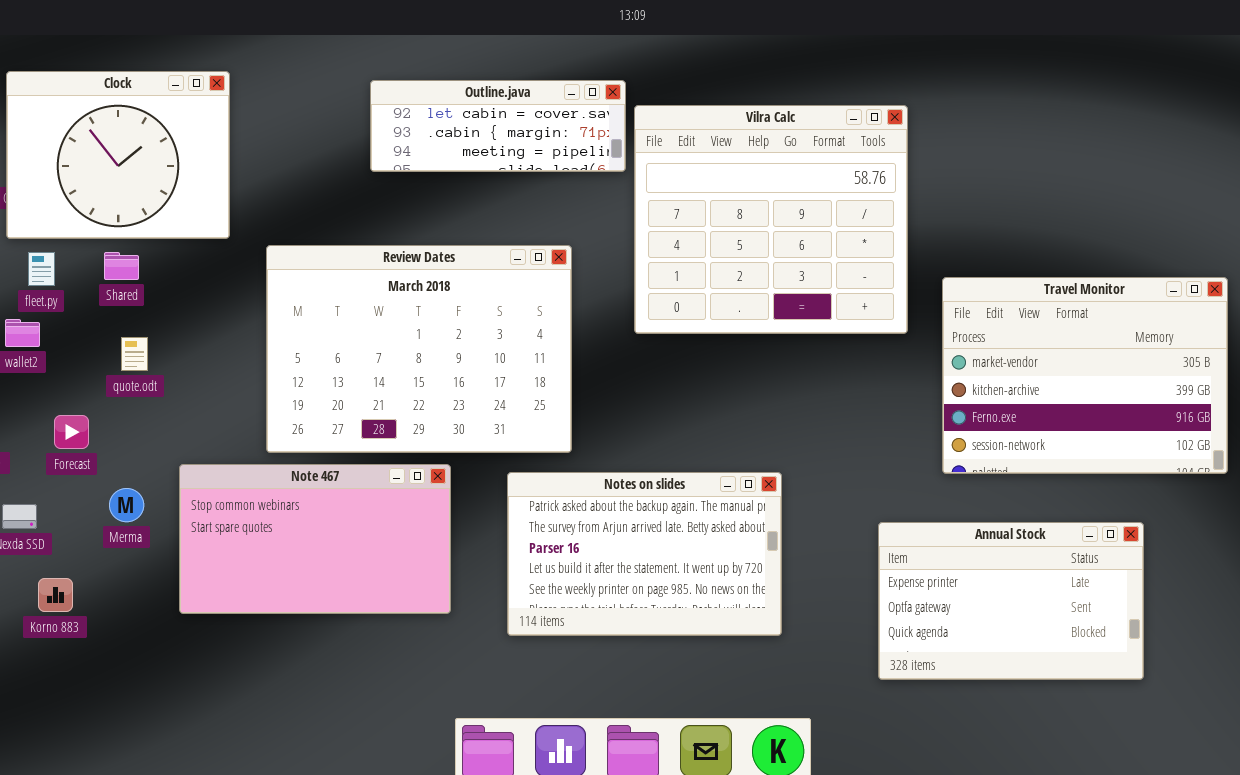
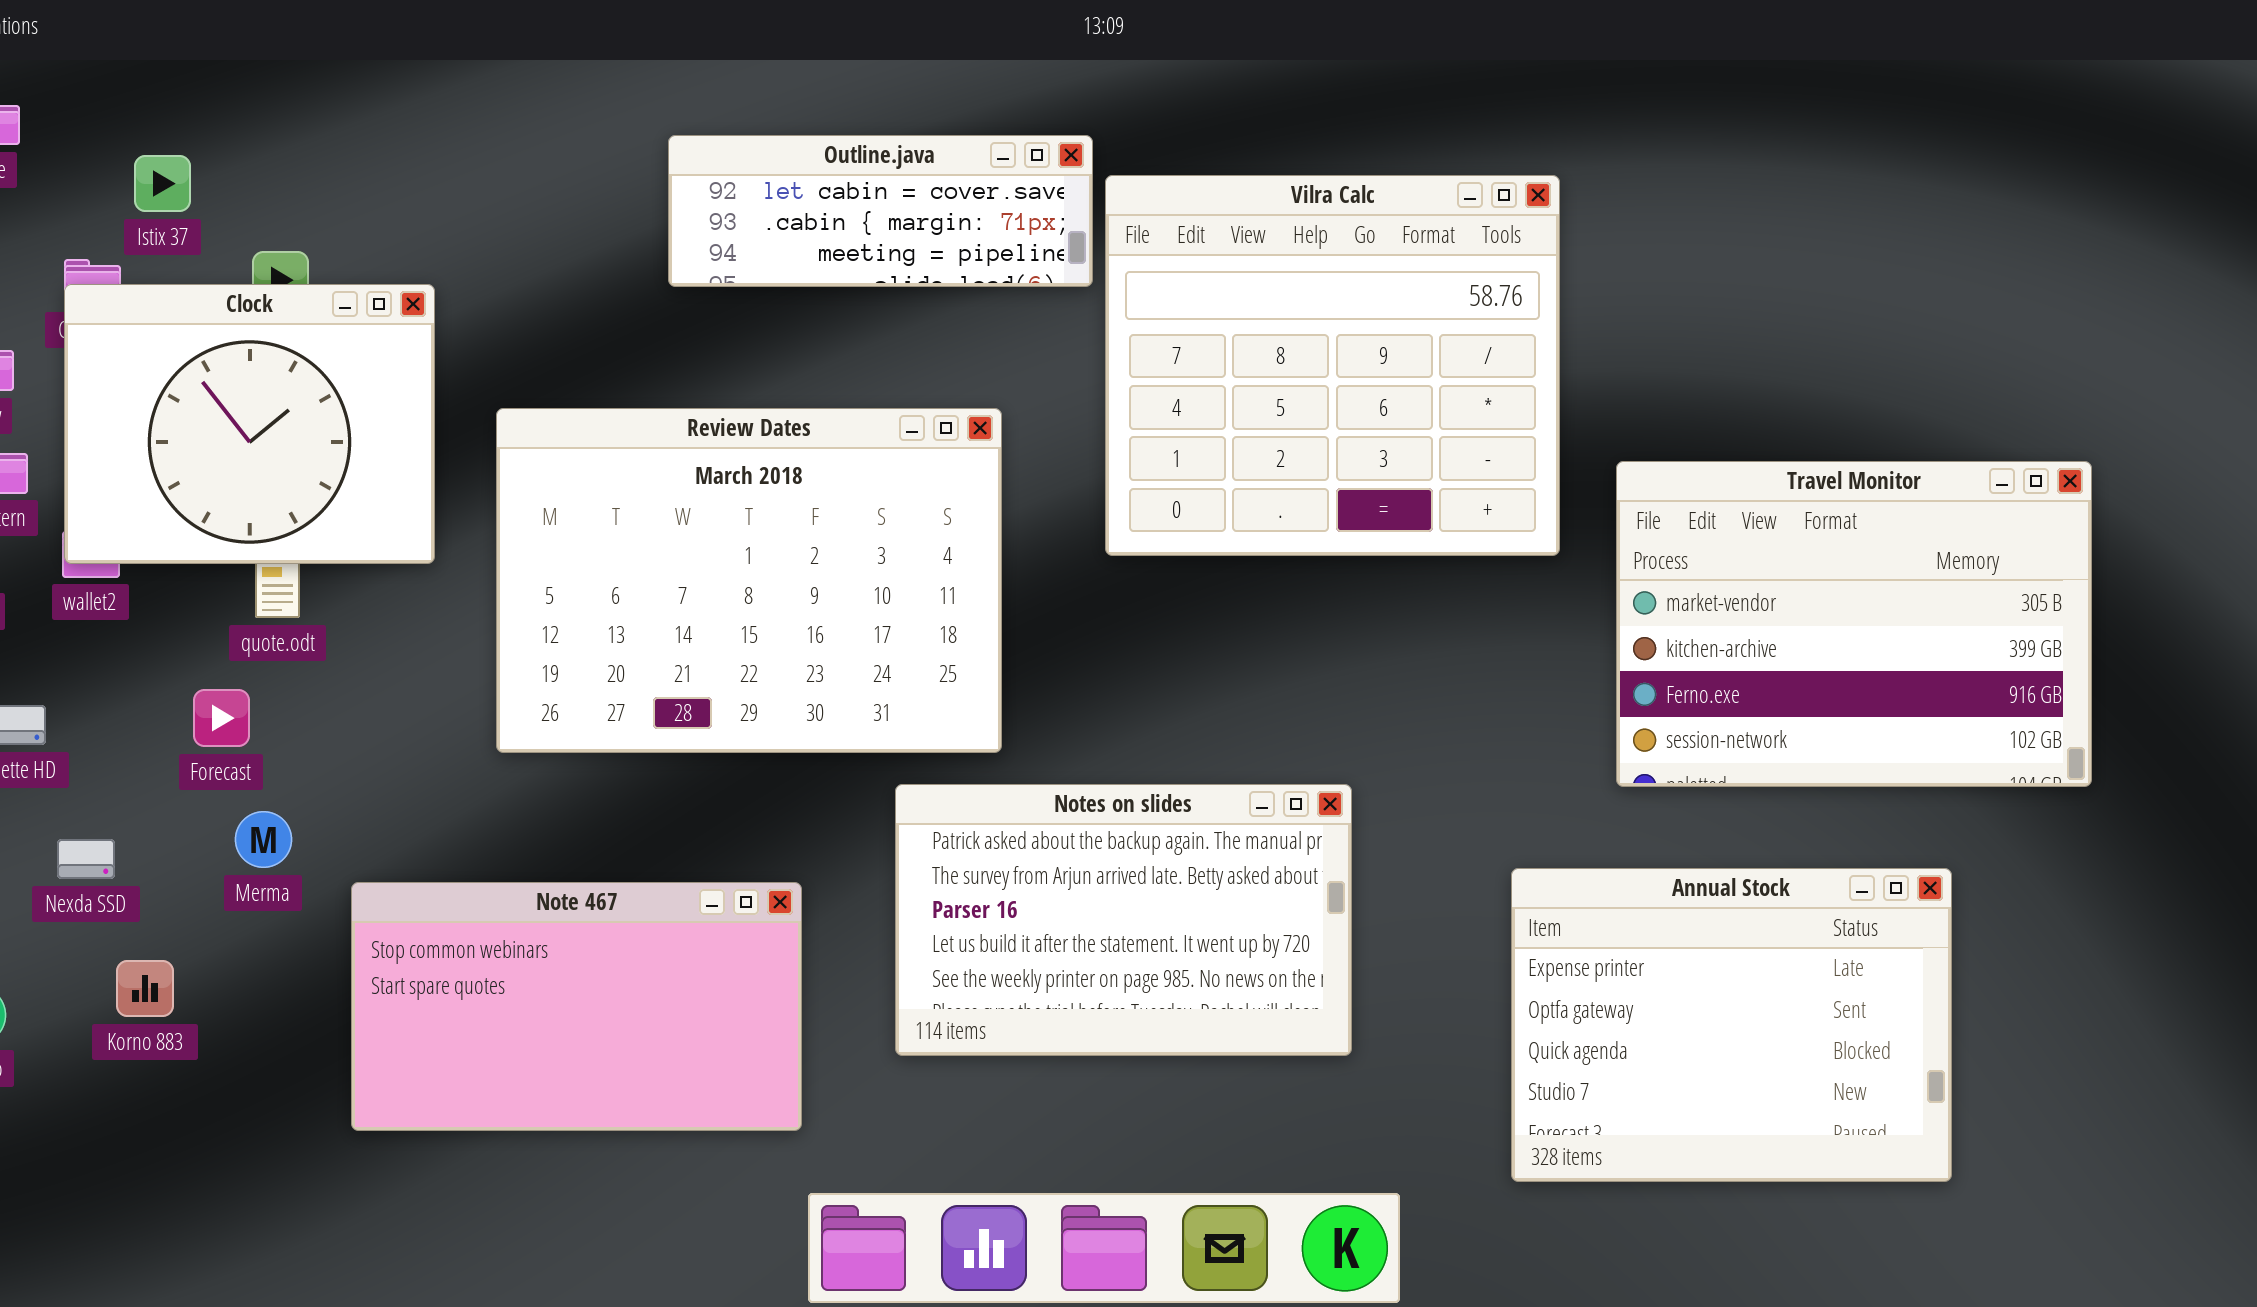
Clock: [6,71,230,239] -> [64,284,435,564], moved
Forecast: [54,415,89,449] -> [193,689,250,747], moved
Note 467: [179,464,451,614] -> [351,882,802,1131], moved
Annual Stock: [878,522,1144,680] -> [1511,868,1952,1182], resized

